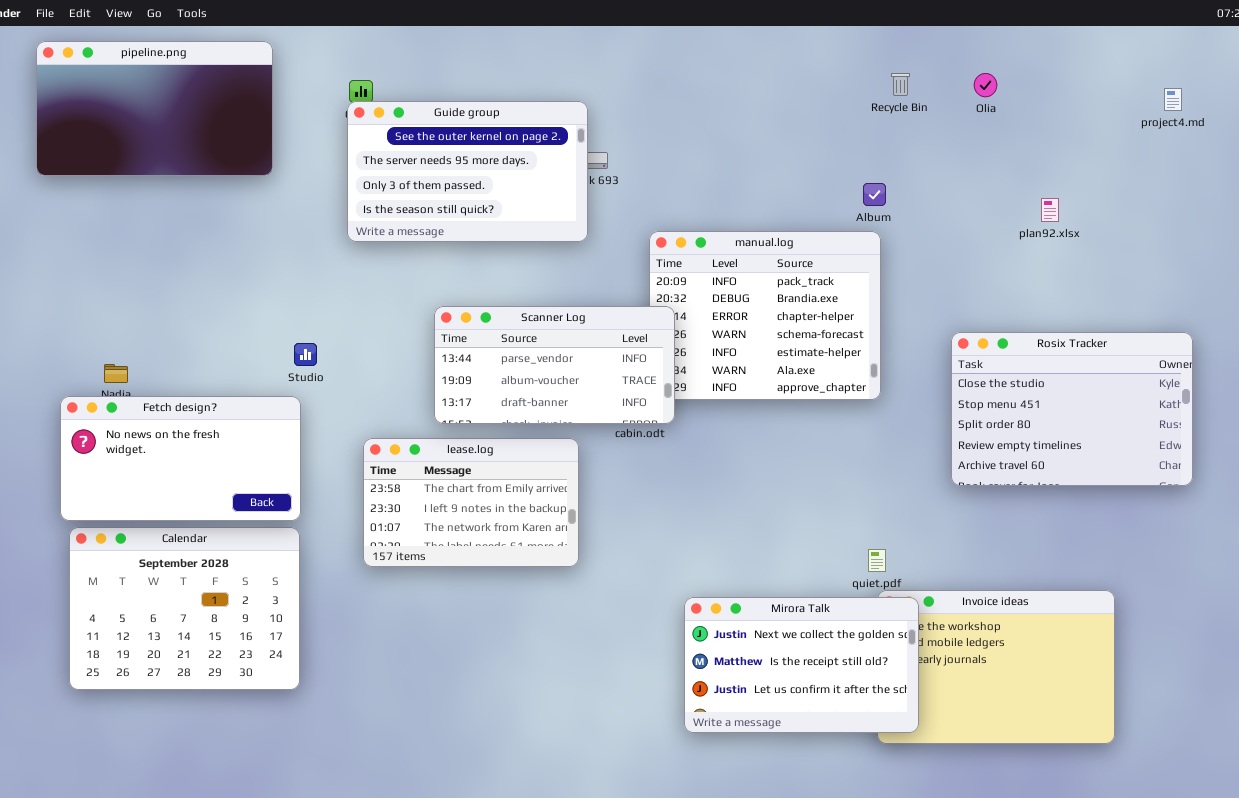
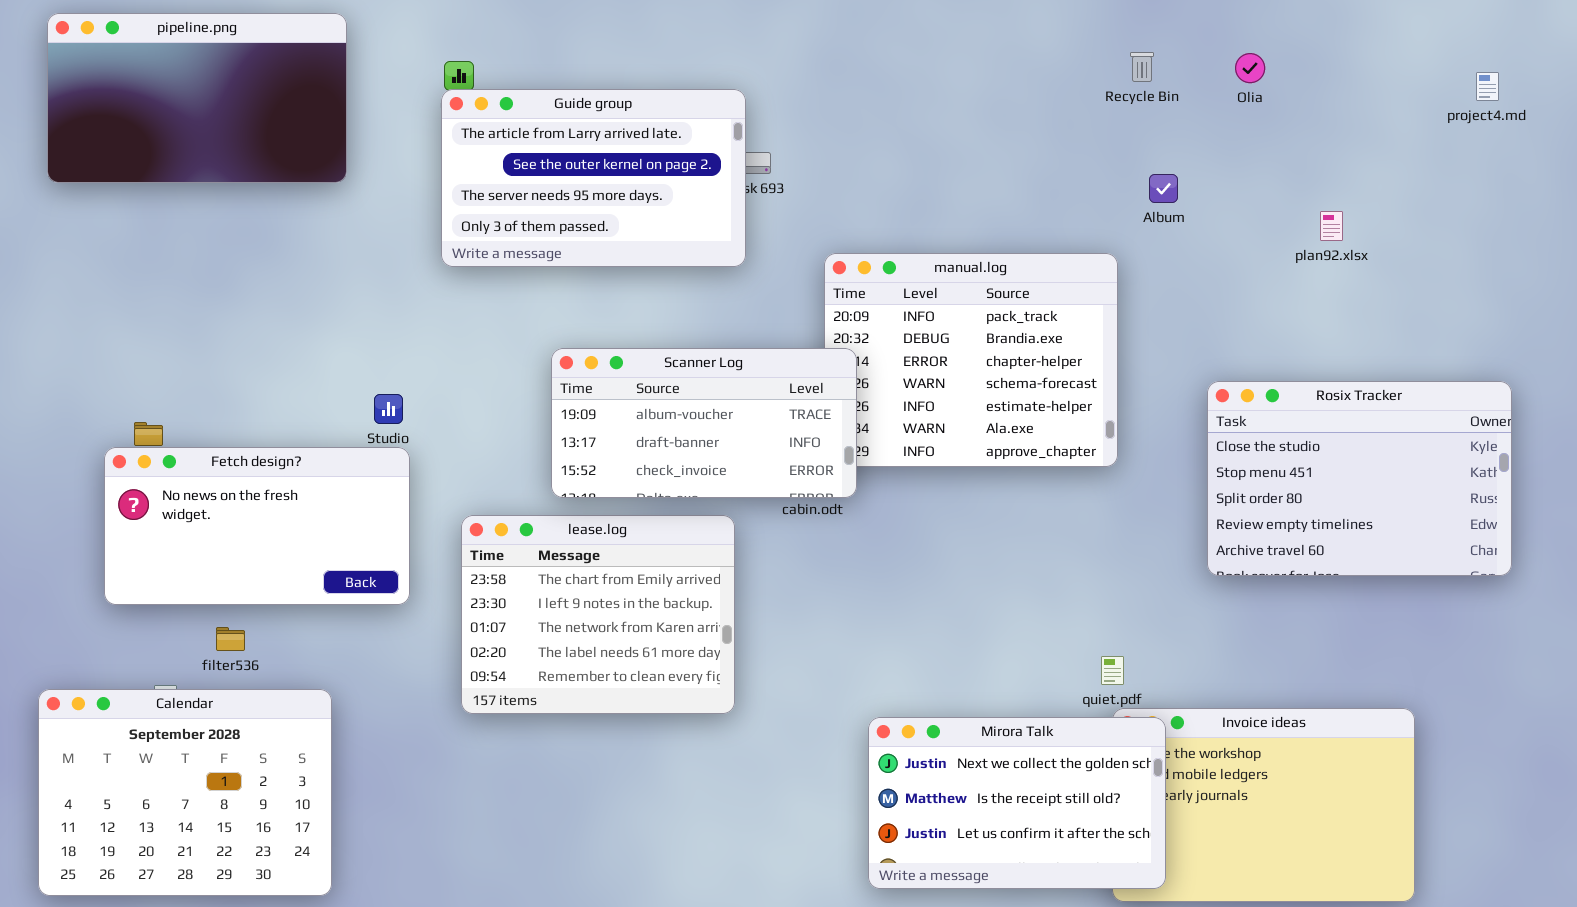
Guide group: [347,101,588,242] -> [441,89,746,267], scrolled up 1 row
Album: [863,183,886,206] -> [1149,174,1178,203], moved
Scanner Log: [434,306,675,424] -> [551,348,857,498], scrolled down 1 row
Fetch design?: [60,396,301,521] -> [104,447,410,605], moved
lease.log: [363,438,579,567] -> [461,515,735,714], resized
Calendar: [69,527,300,690] -> [38,689,332,896], moved

